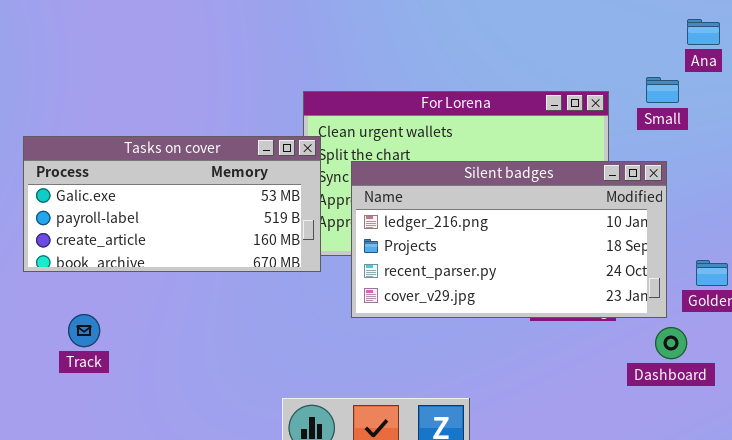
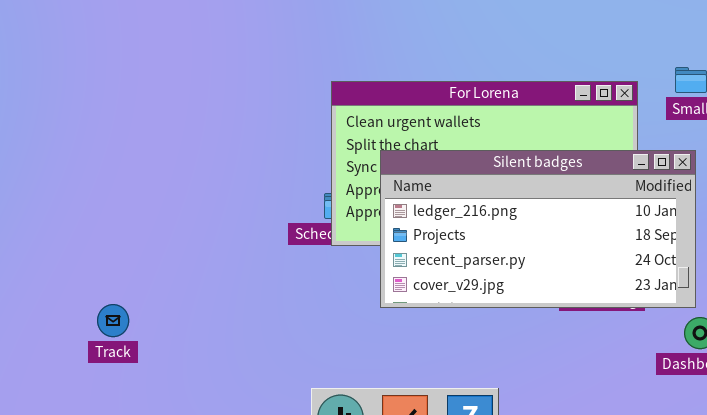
Tasks on cover: [23,136,321,272] -> none, closed

